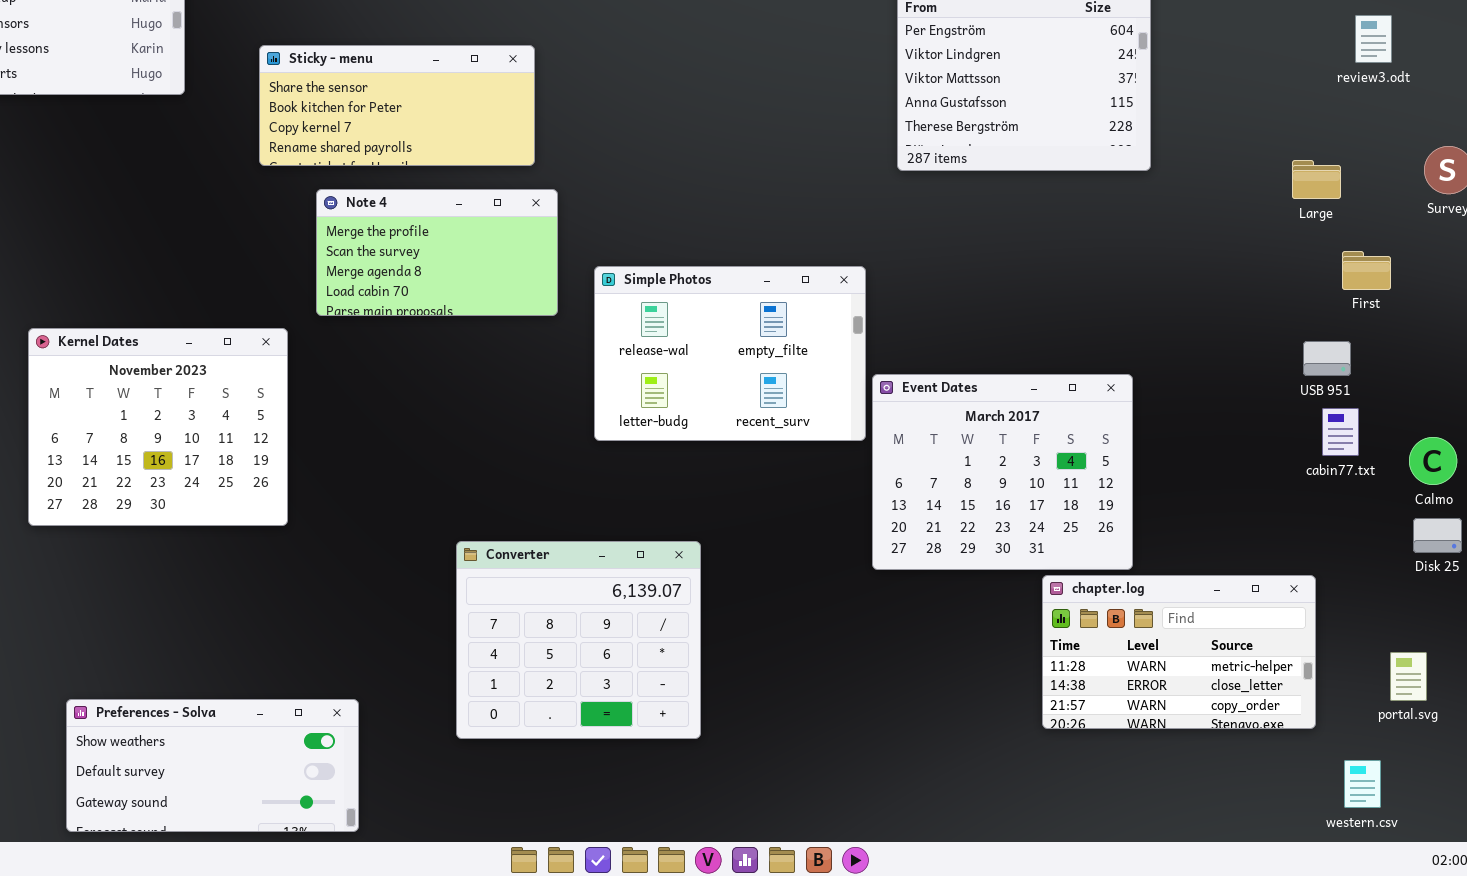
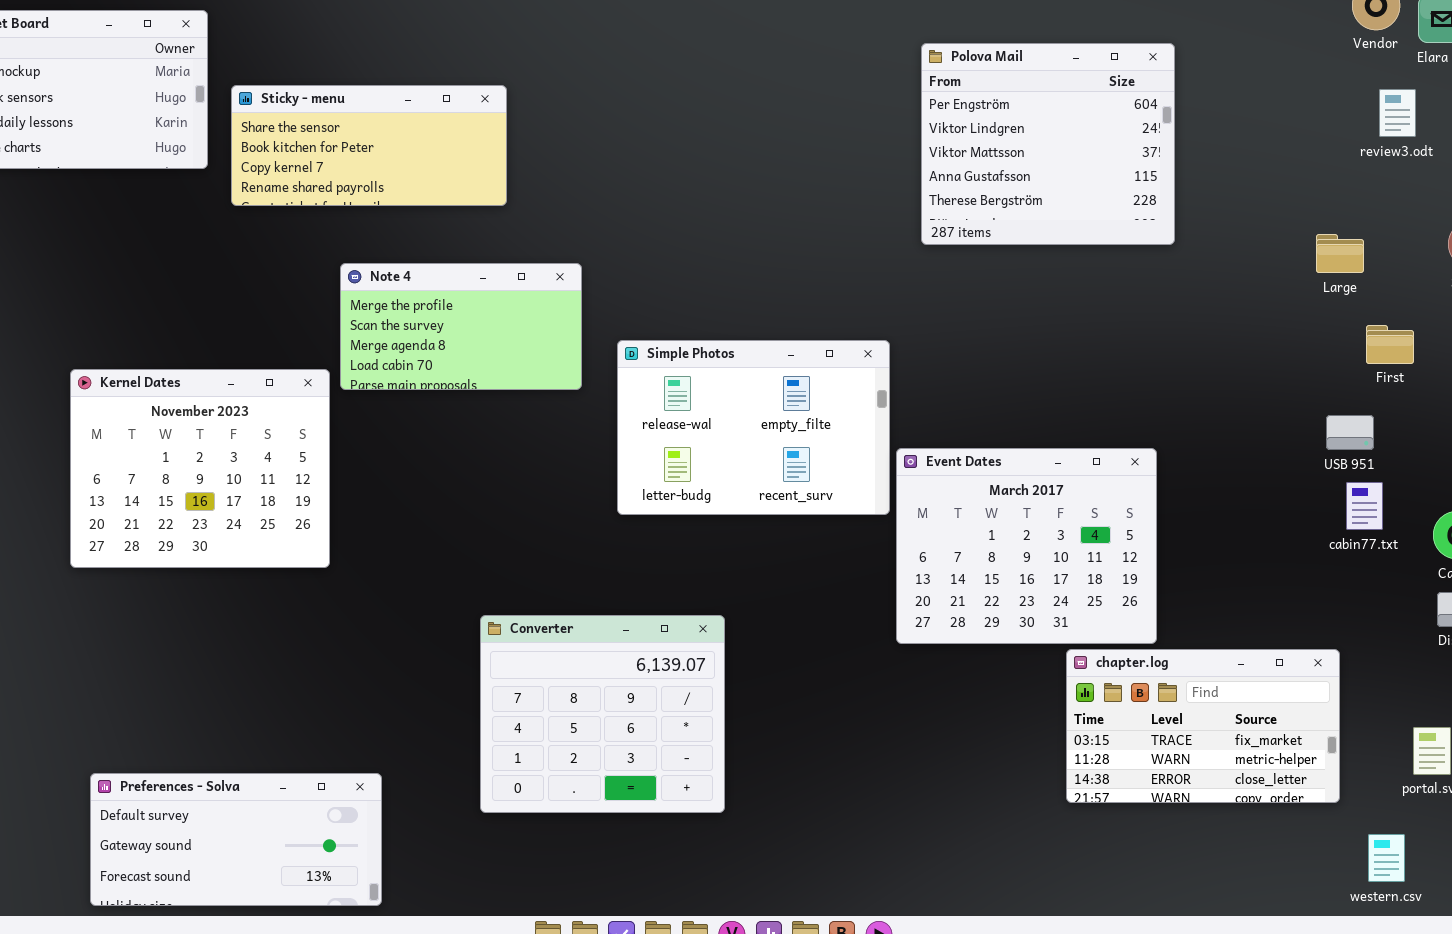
Sticky - menu: [259,45,535,166] -> [231,85,507,206], moved
Kernel Dates: [28,328,288,526] -> [70,369,330,568], moved
chapter.log: [1042,575,1316,729] -> [1066,649,1340,803], scrolled up 1 row
Preferences - Solva: [66,699,359,832] -> [90,773,382,906], scrolled down 1 row

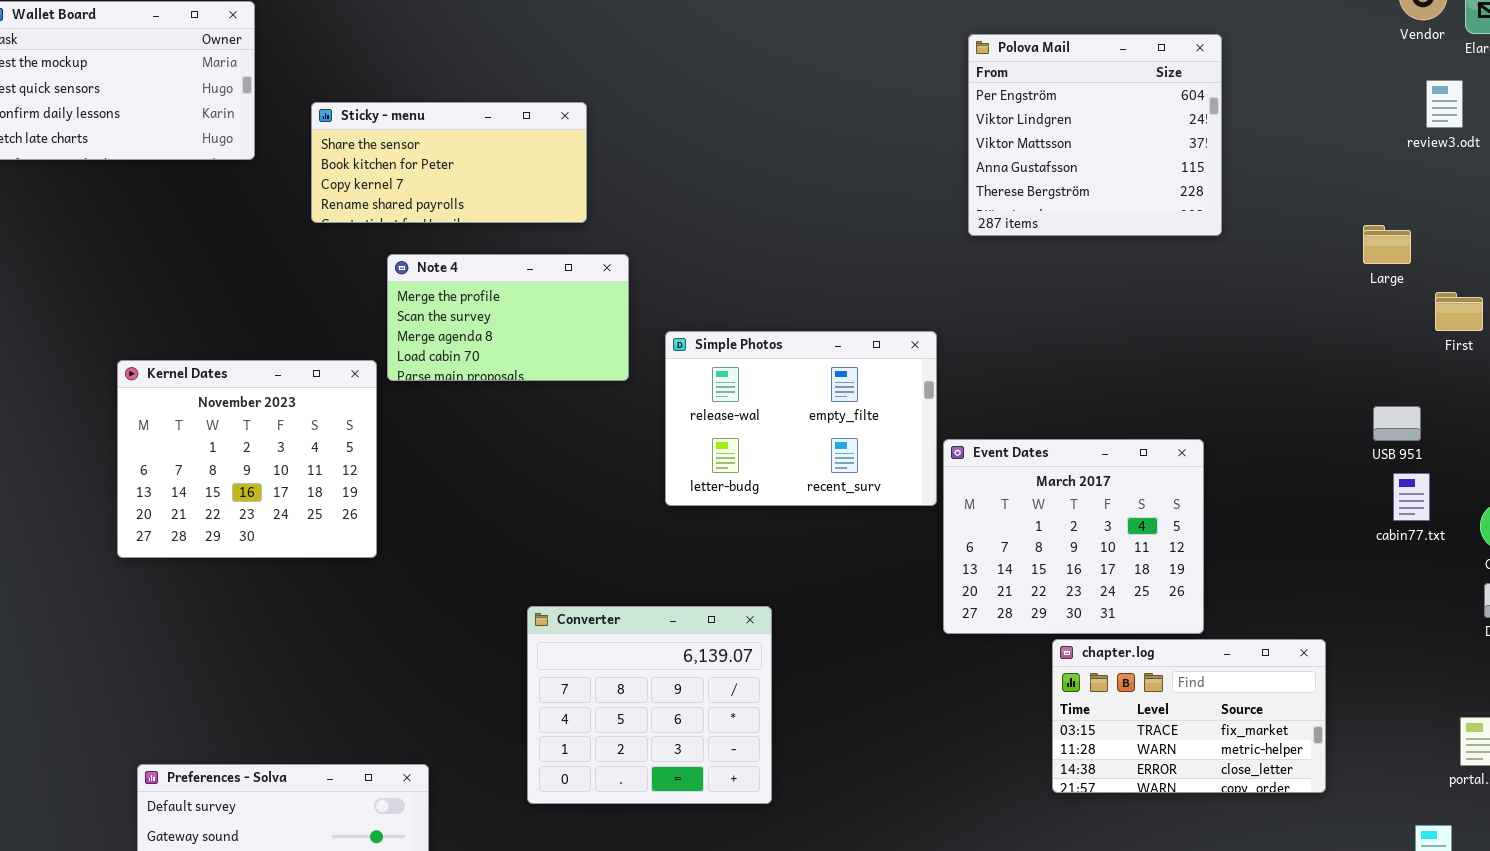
Sticky - menu: [231,85,507,206] -> [311,102,587,223], moved
First: [1366,325,1414,364] -> [1435,292,1483,331], moved
chapter.log: [1066,649,1340,803] -> [1052,639,1326,793], moved

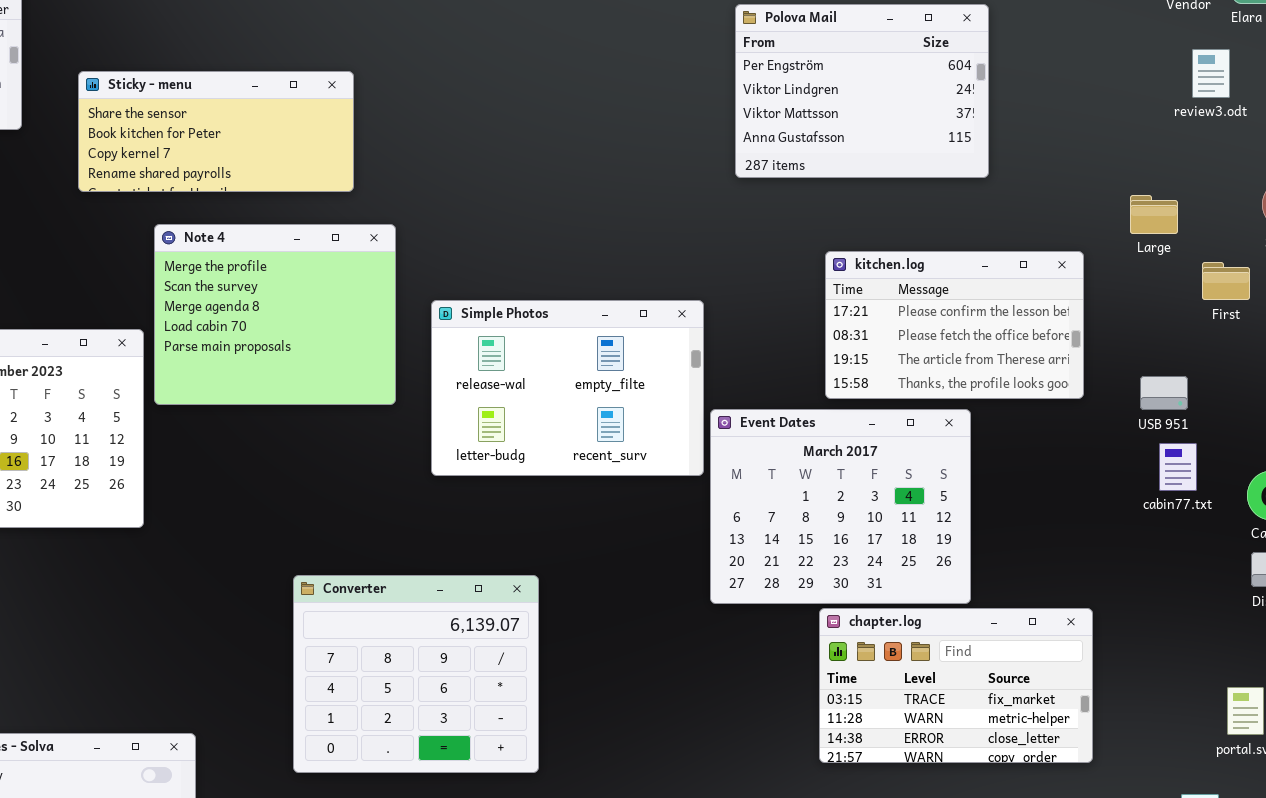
Polova Mail: [968,34,1222,236] -> [735,4,989,178], resized
Note 4: [387,254,629,381] -> [154,224,396,405], resized
kitchen.log: none -> [825,251,1084,399], opened

